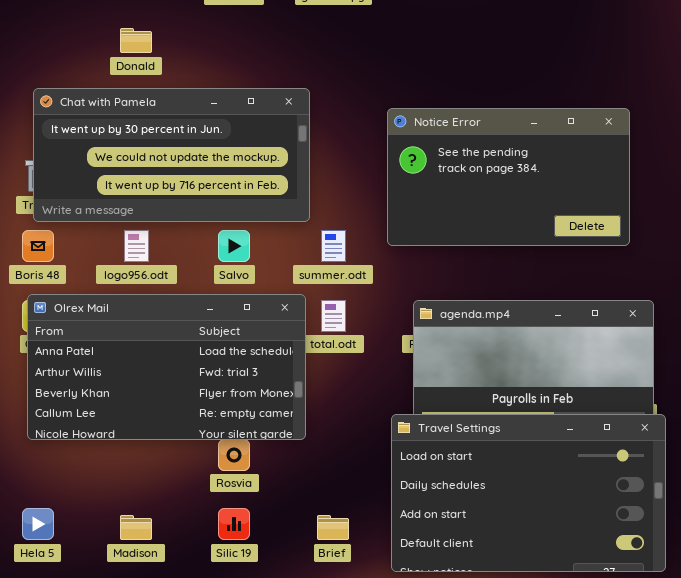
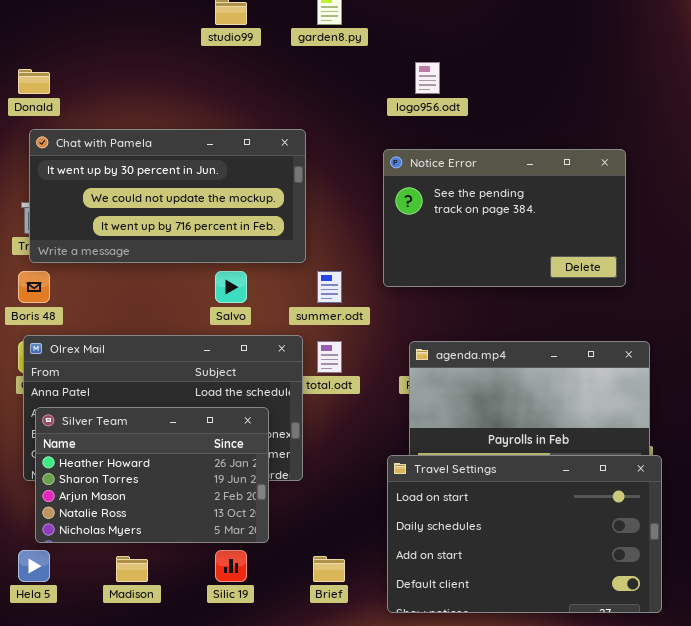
Donald: [120,28,152,53] -> [18,69,50,94], moved
logo956.odt: [124,230,149,262] -> [415,62,440,94], moved
Silver Team: none -> [35,407,269,543], opened

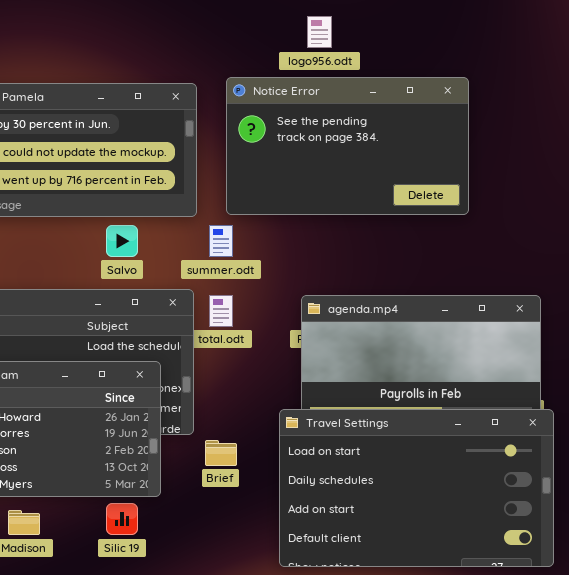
Notice Error: [383,149,626,287] -> [226,77,469,215], moved
Brief: [313,556,345,582] -> [205,440,237,466], moved

